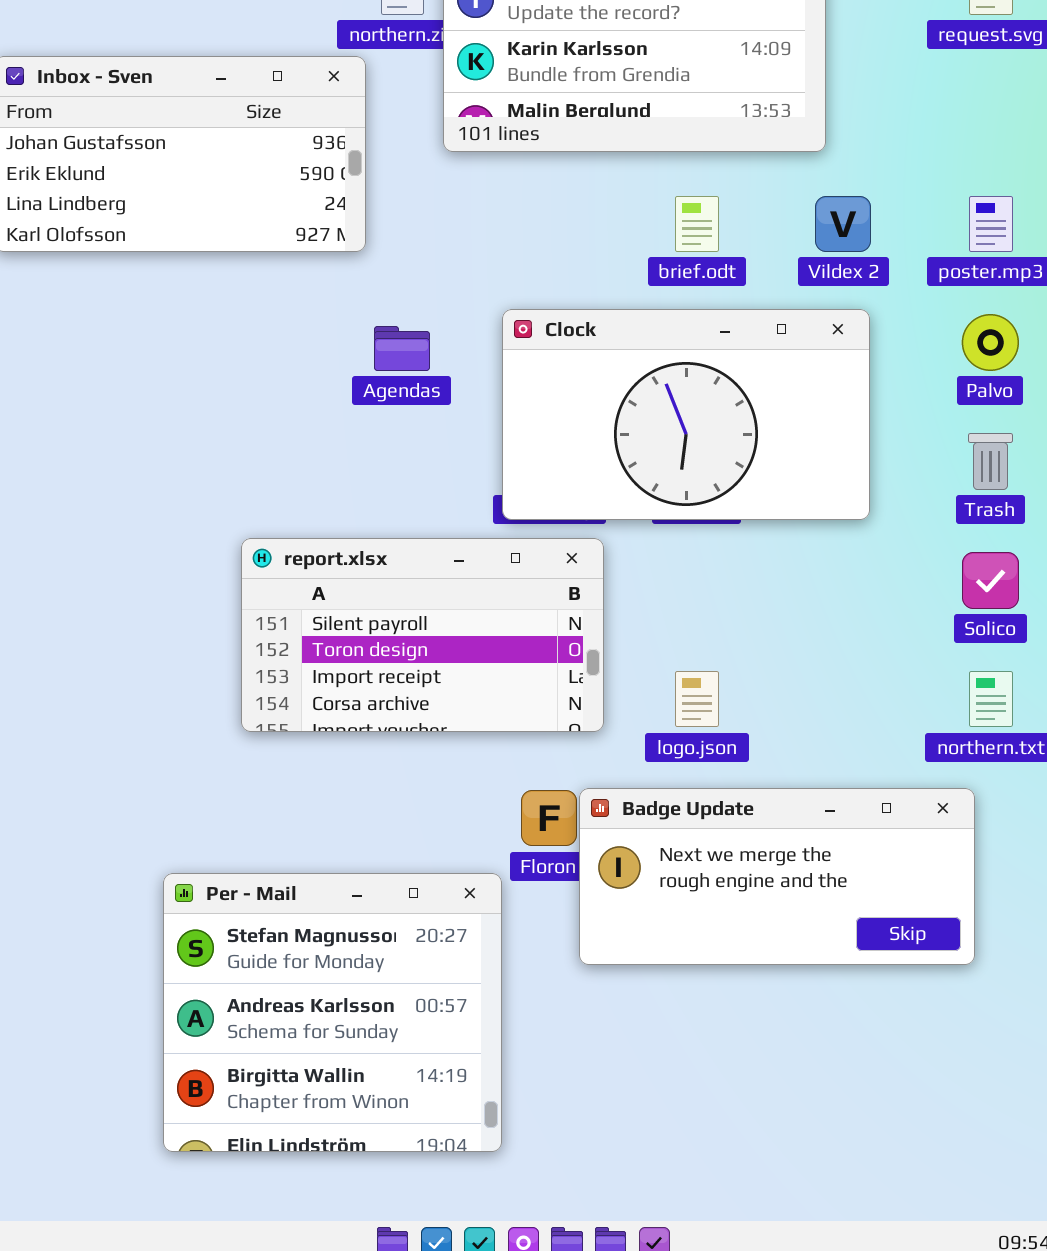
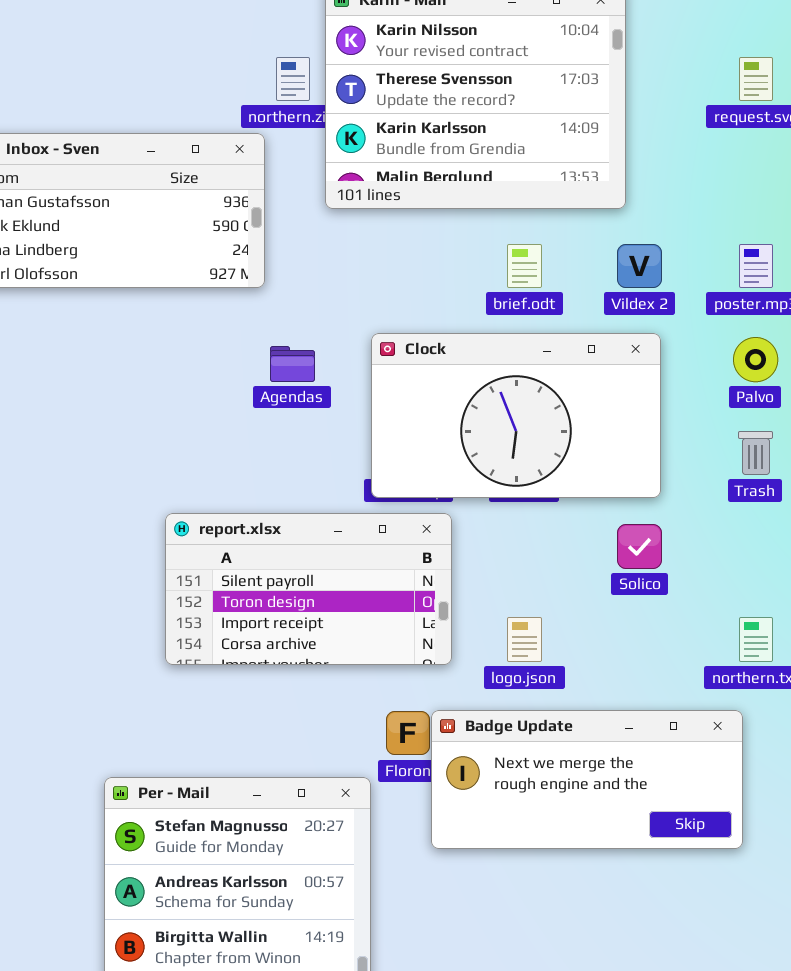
Solico: [962,552,1019,609] -> [617,524,662,569], moved

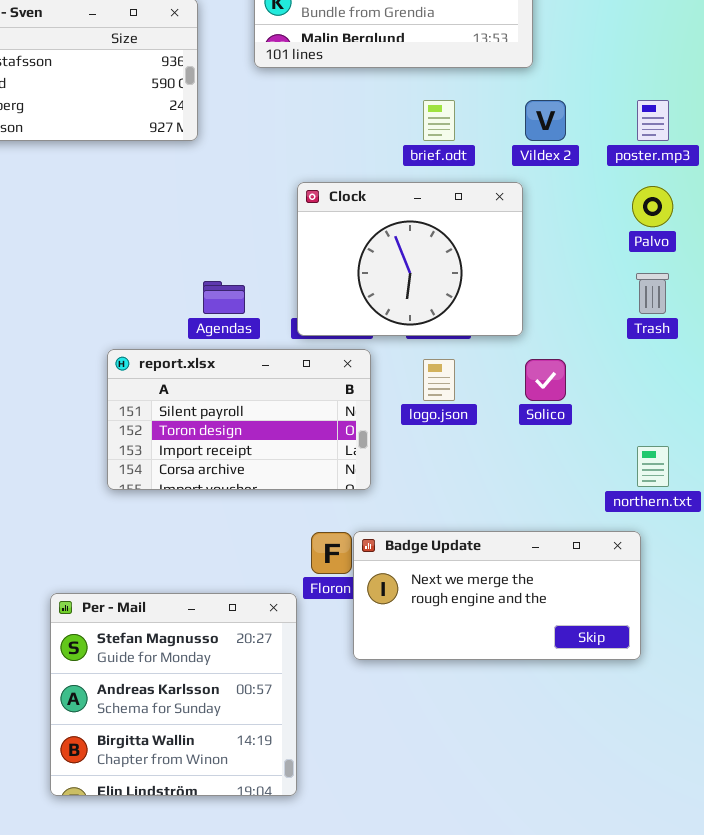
Clock: [371,333,661,498] -> [297,182,523,336], resized
Agendas: [270,346,315,382] -> [203,281,245,314], moved
logo.json: [507,617,542,662] -> [423,359,455,401], moved

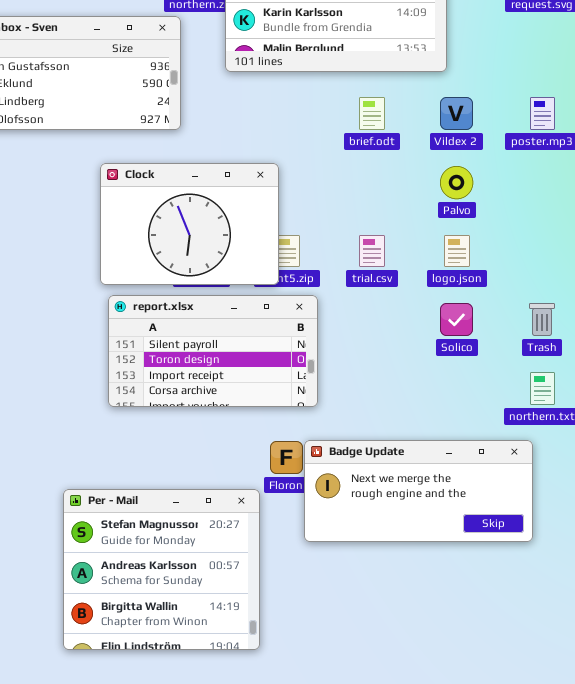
Clock: [297,182,523,336] -> [100,163,279,285], moved
Palvo: [632,186,673,227] -> [440,166,473,199], moved
Trash: [636,273,669,314] -> [529,303,555,336], moved
logo.json: [423,359,455,401] -> [444,235,470,267], moved

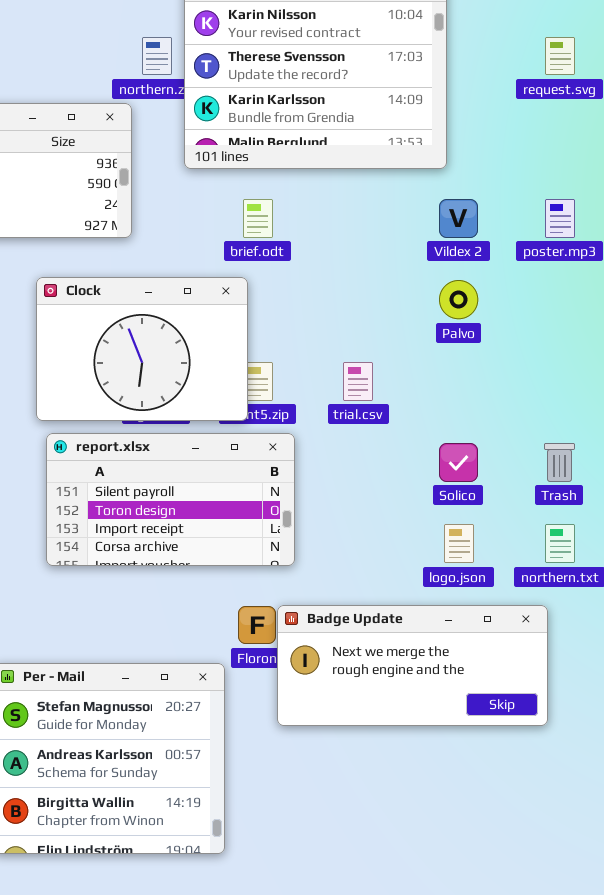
brief.odt: [359,97,385,130] -> [243,199,273,238], moved
logo.json: [444,235,470,267] -> [444,524,474,563], moved

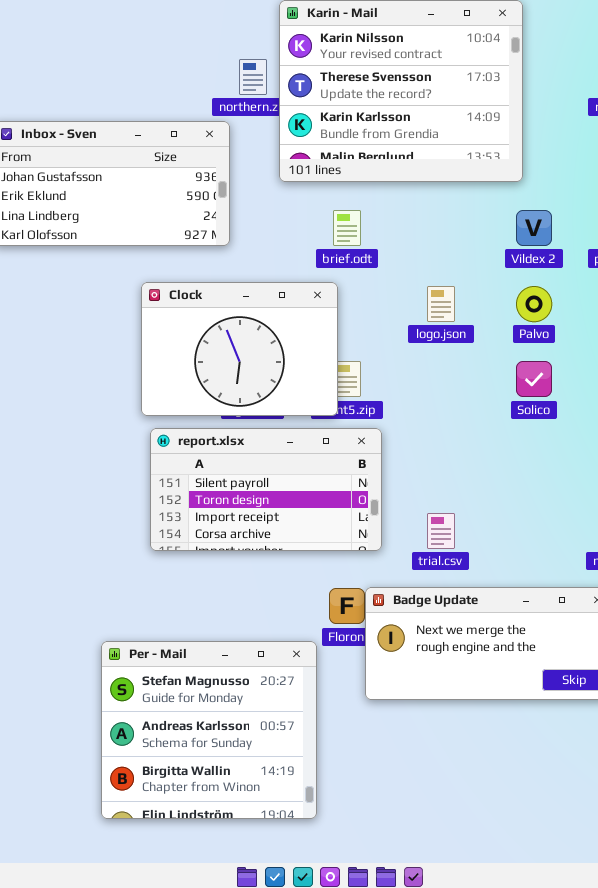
trial.csv: [343,362,373,401] -> [427,513,455,549], moved
Solico: [439,443,478,482] -> [516,361,552,397], moved
logo.json: [444,524,474,563] -> [427,286,455,322], moved

